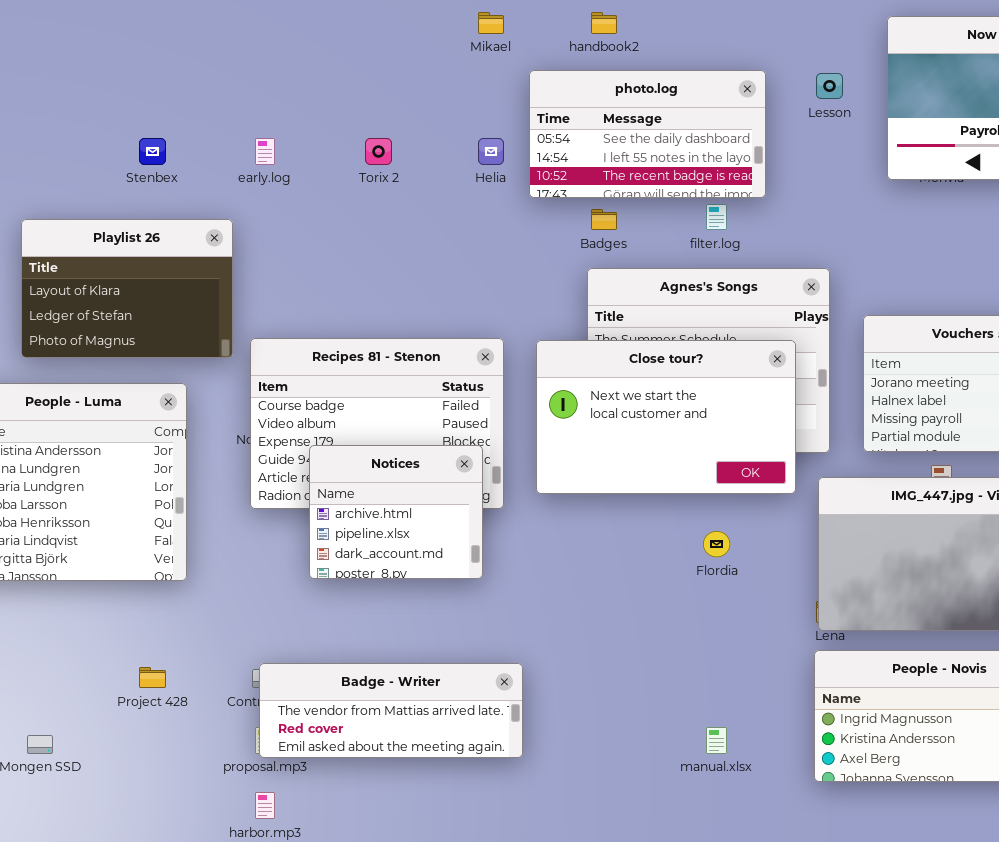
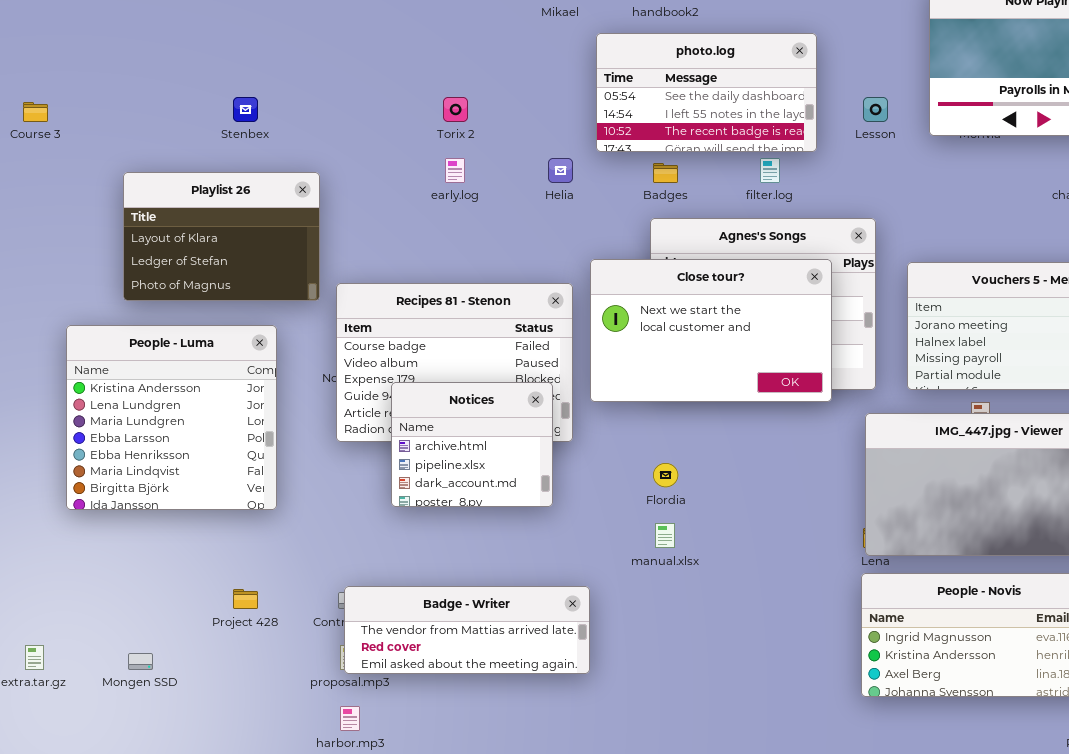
Lesson: [816,73,843,99] -> [863,97,888,122], moved
early.log: [255,138,275,165] -> [445,158,465,183], moved
Helia: [478,138,504,165] -> [548,158,573,183], moved
Close tour?: [536,340,796,494] -> [590,259,832,402], moved
Flordia: [703,531,730,557] -> [653,463,678,487], moved
manual.xlsx: [706,727,727,754] -> [655,523,675,548], moved

